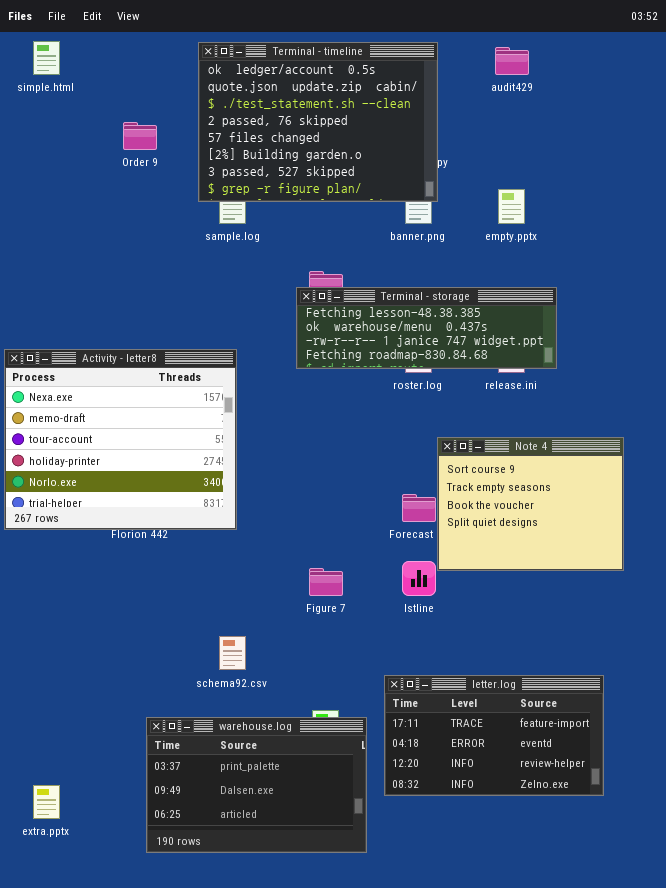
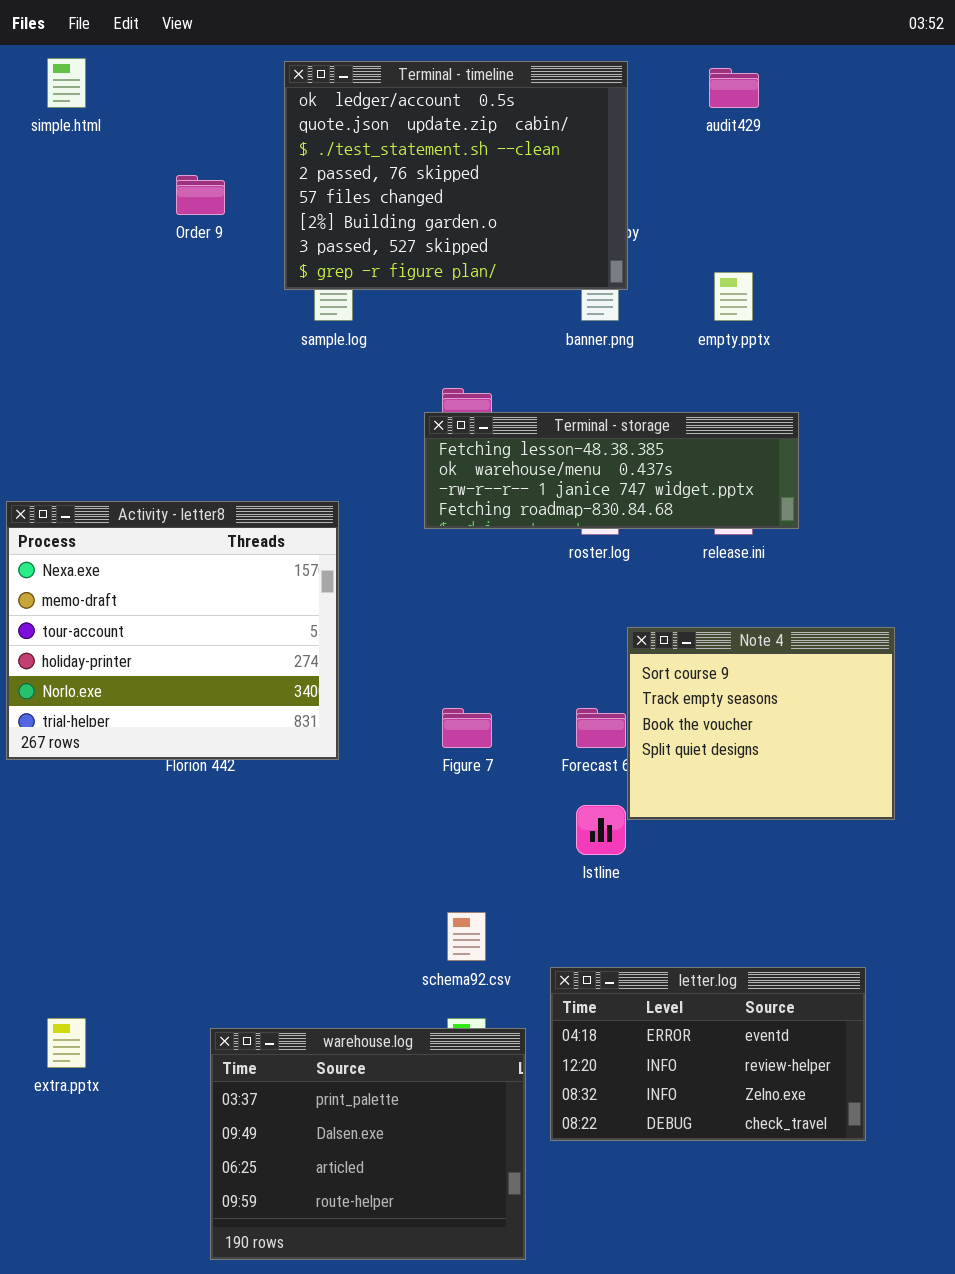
Figure 7: [309,568,343,596] -> [442,708,492,748], moved
schema92.csv: [219,636,246,670] -> [447,912,486,961], moved
letter.log: [384,675,604,796] -> [550,967,866,1141], scrolled down 1 row
warehouse.log: [146,717,367,853] -> [210,1028,526,1260], resized
extra.pptx: [33,785,60,819] -> [47,1018,86,1068], moved

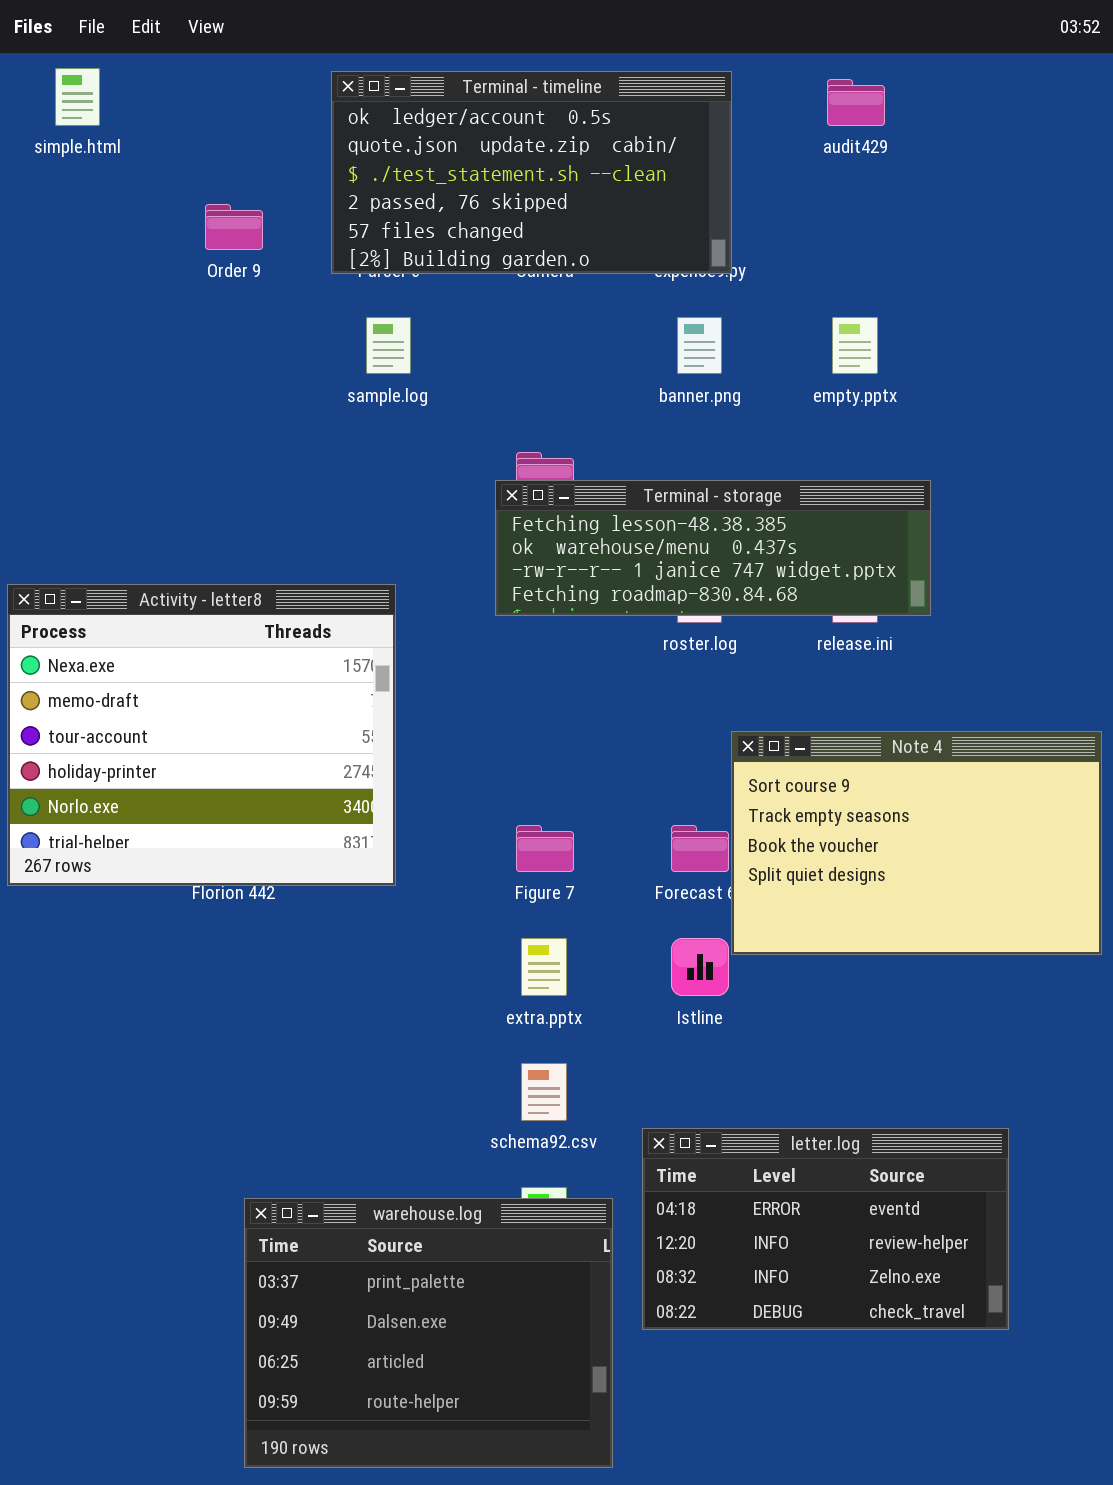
Terminal - timeline: [284,61,628,290] -> [331,71,732,274], resized
Note 4: [627,627,895,820] -> [731,731,1102,955], resized
extra.pptx: [47,1018,86,1068] -> [521,938,567,996], moved

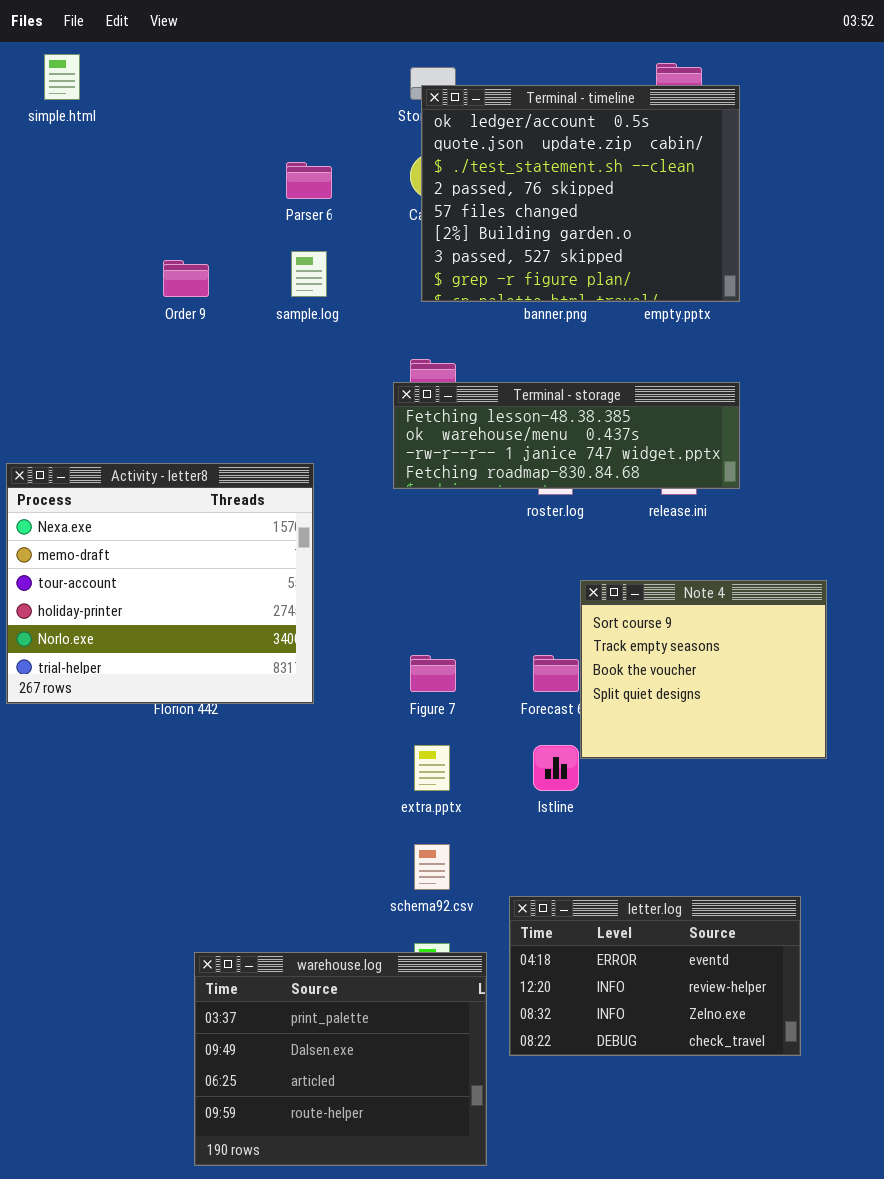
Terminal - timeline: [331,71,732,274] -> [421,85,740,302], moved, resized
Order 9: [205,204,263,250] -> [163,260,209,297], moved
Note 4: [731,731,1102,955] -> [580,580,827,759], resized

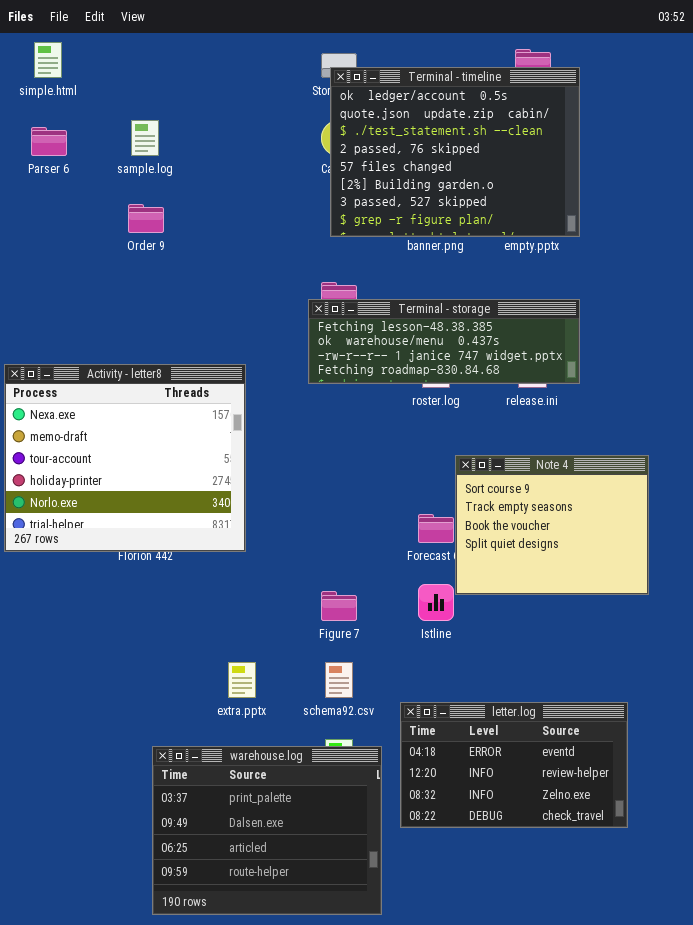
Parser 6: [286,162,332,199] -> [31,127,67,156], moved
sample.log: [291,251,327,297] -> [131,120,159,156], moved
Figure 7: [410,655,456,692] -> [321,591,357,621], moved
extra.pptx: [414,745,450,791] -> [228,662,256,698], moved

